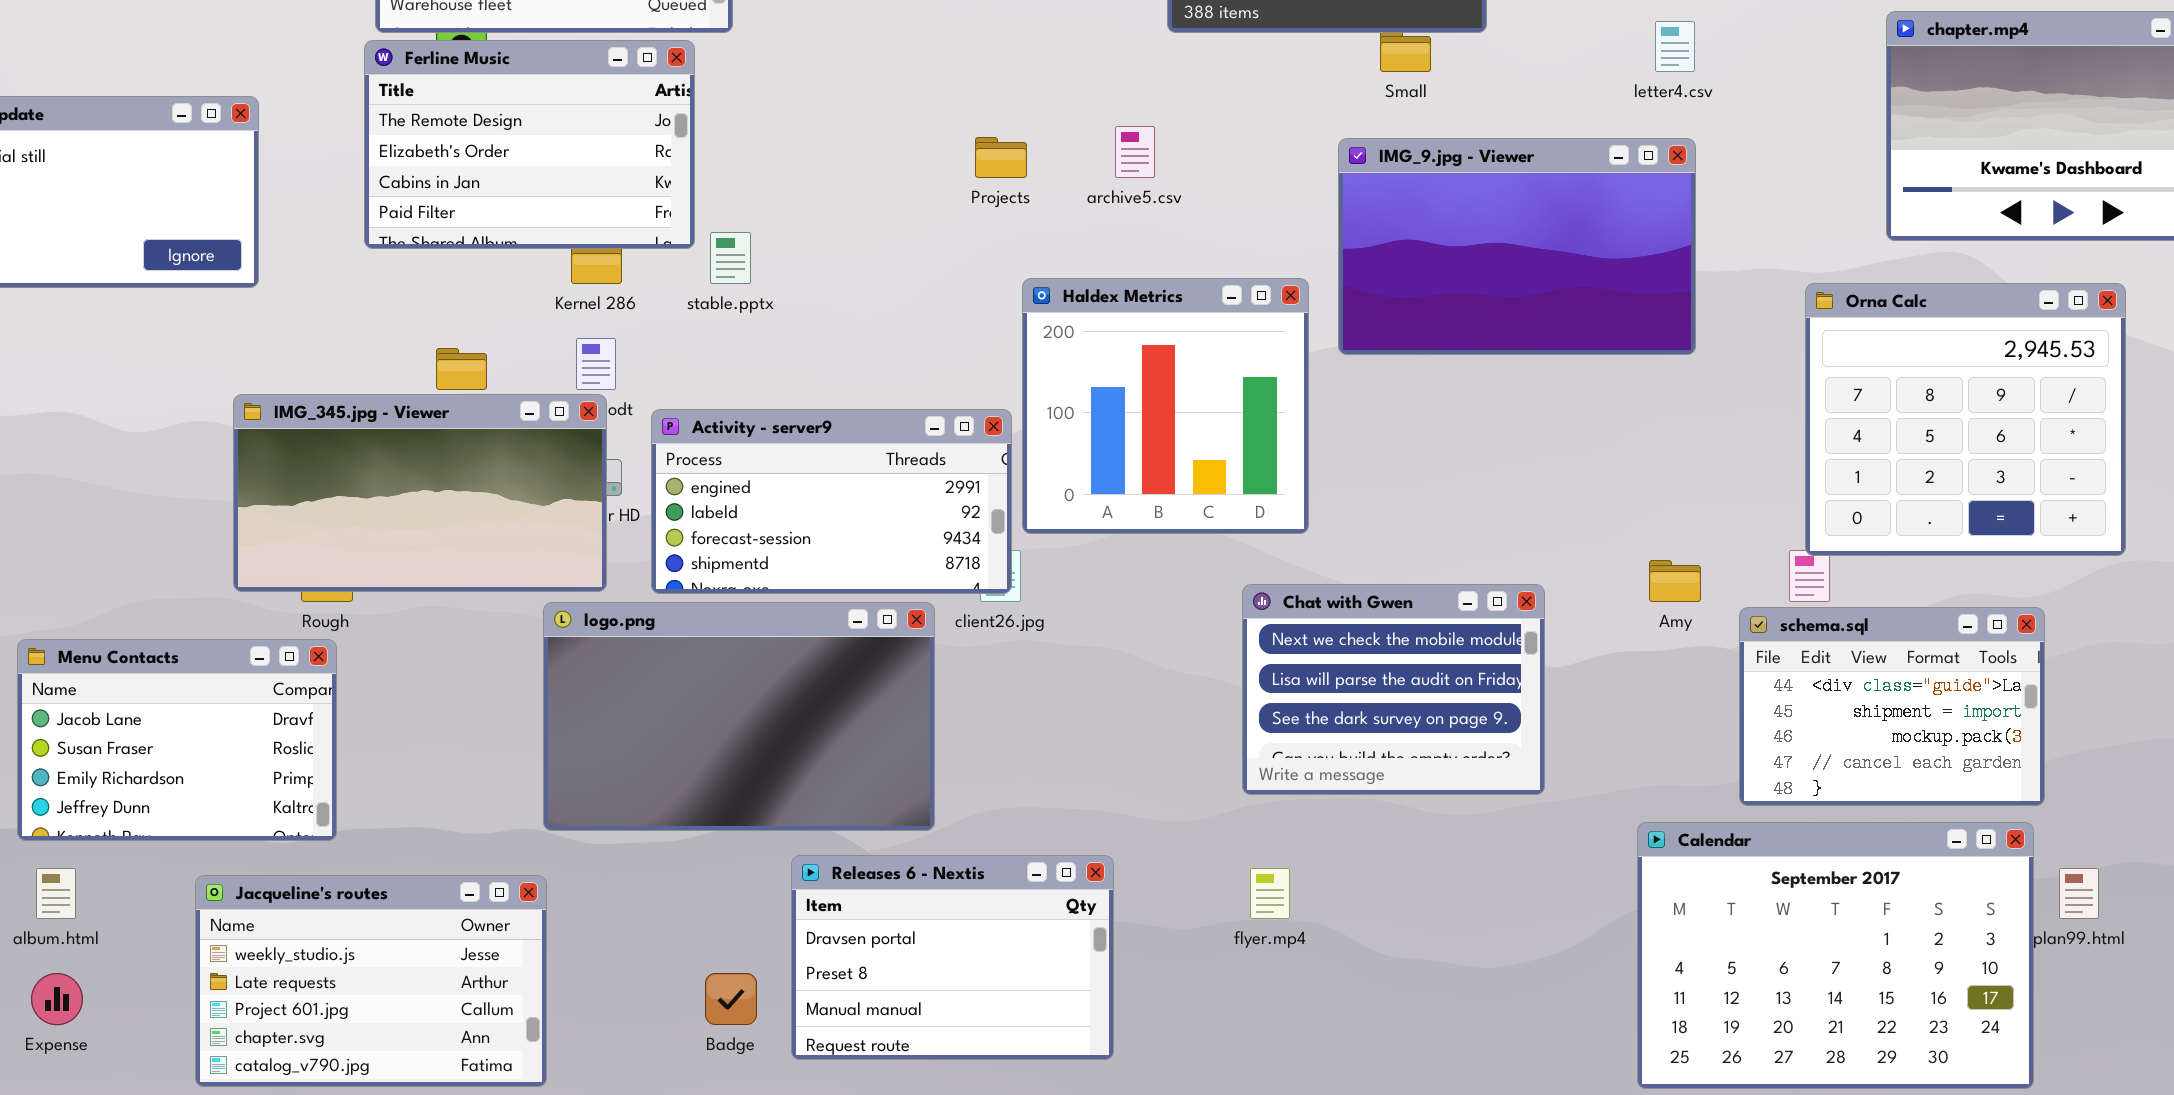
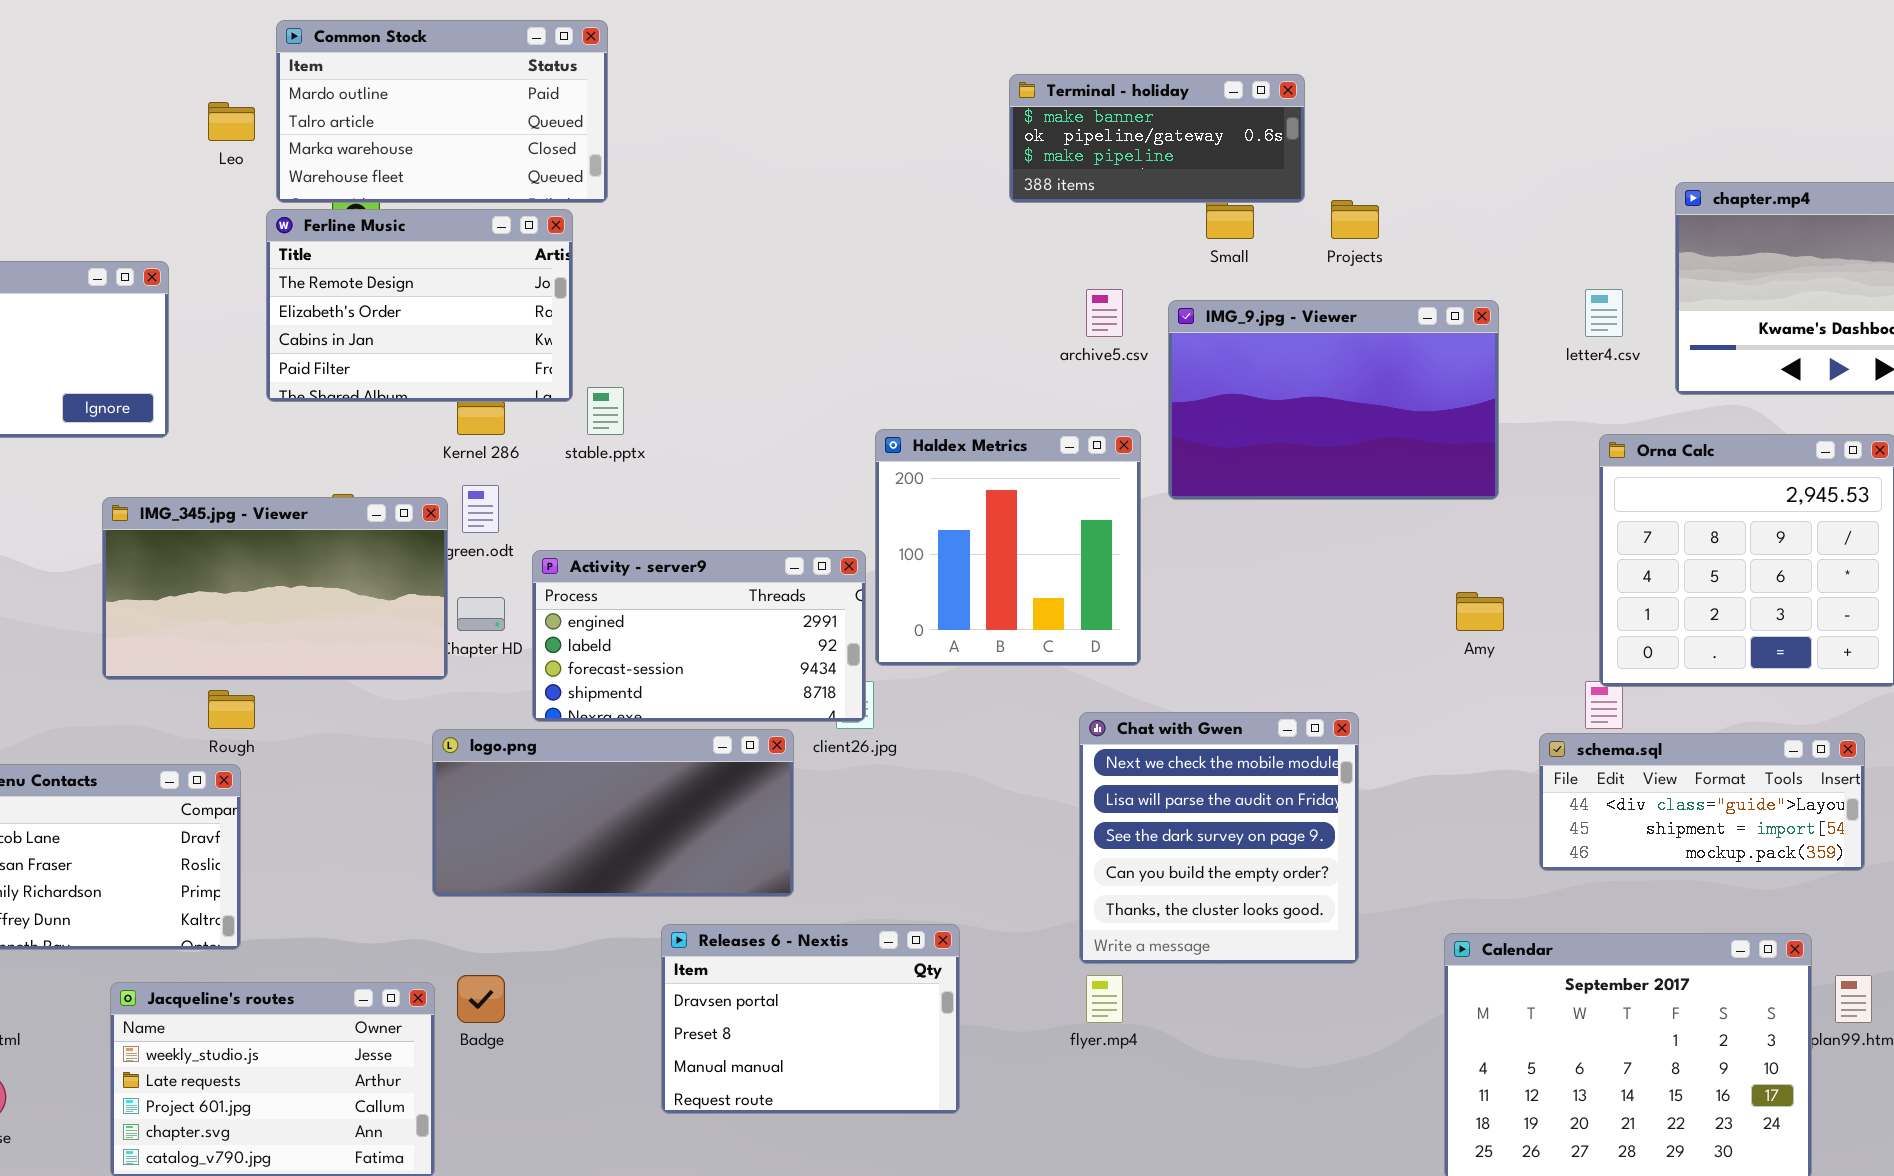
letter4.csv: [1655,21,1695,72] -> [1585,289,1623,337], moved
archive5.csv: [1115,126,1155,178] -> [1086,289,1123,337], moved
Projects: [975,137,1027,178] -> [1331,200,1379,239], moved
IMG_345.jpg - Viewer: [233,394,607,592] -> [102,497,448,680], moved
Amy: [1649,560,1701,602] -> [1456,592,1504,631], moved
Chat with Gwen: [1242,584,1545,795] -> [1079,712,1359,964], resized
logo.png: [543,602,935,831] -> [432,729,794,897], resized
schema.sql: [1739,607,2045,806] -> [1539,733,1865,871], resized
Releases 6 - Nextis: [791,855,1114,1060] -> [661,924,960,1114], moved
Badge: [705,973,757,1025] -> [457,975,505,1023], moved

